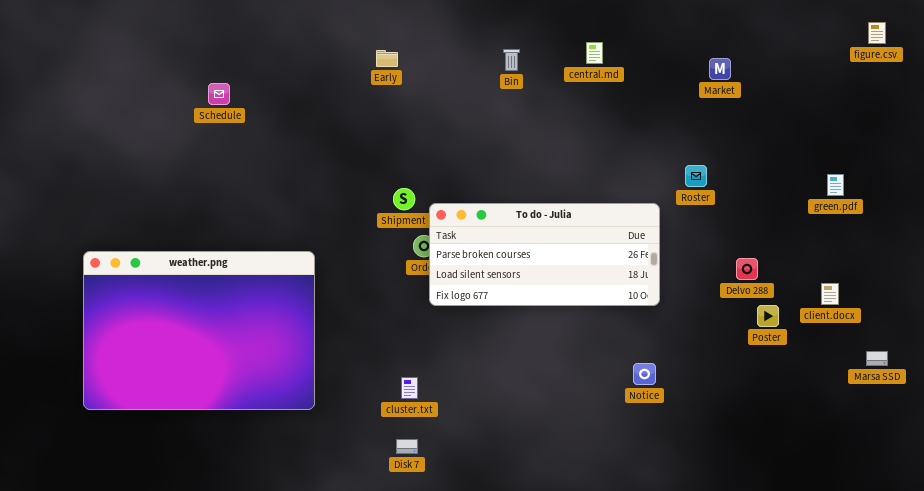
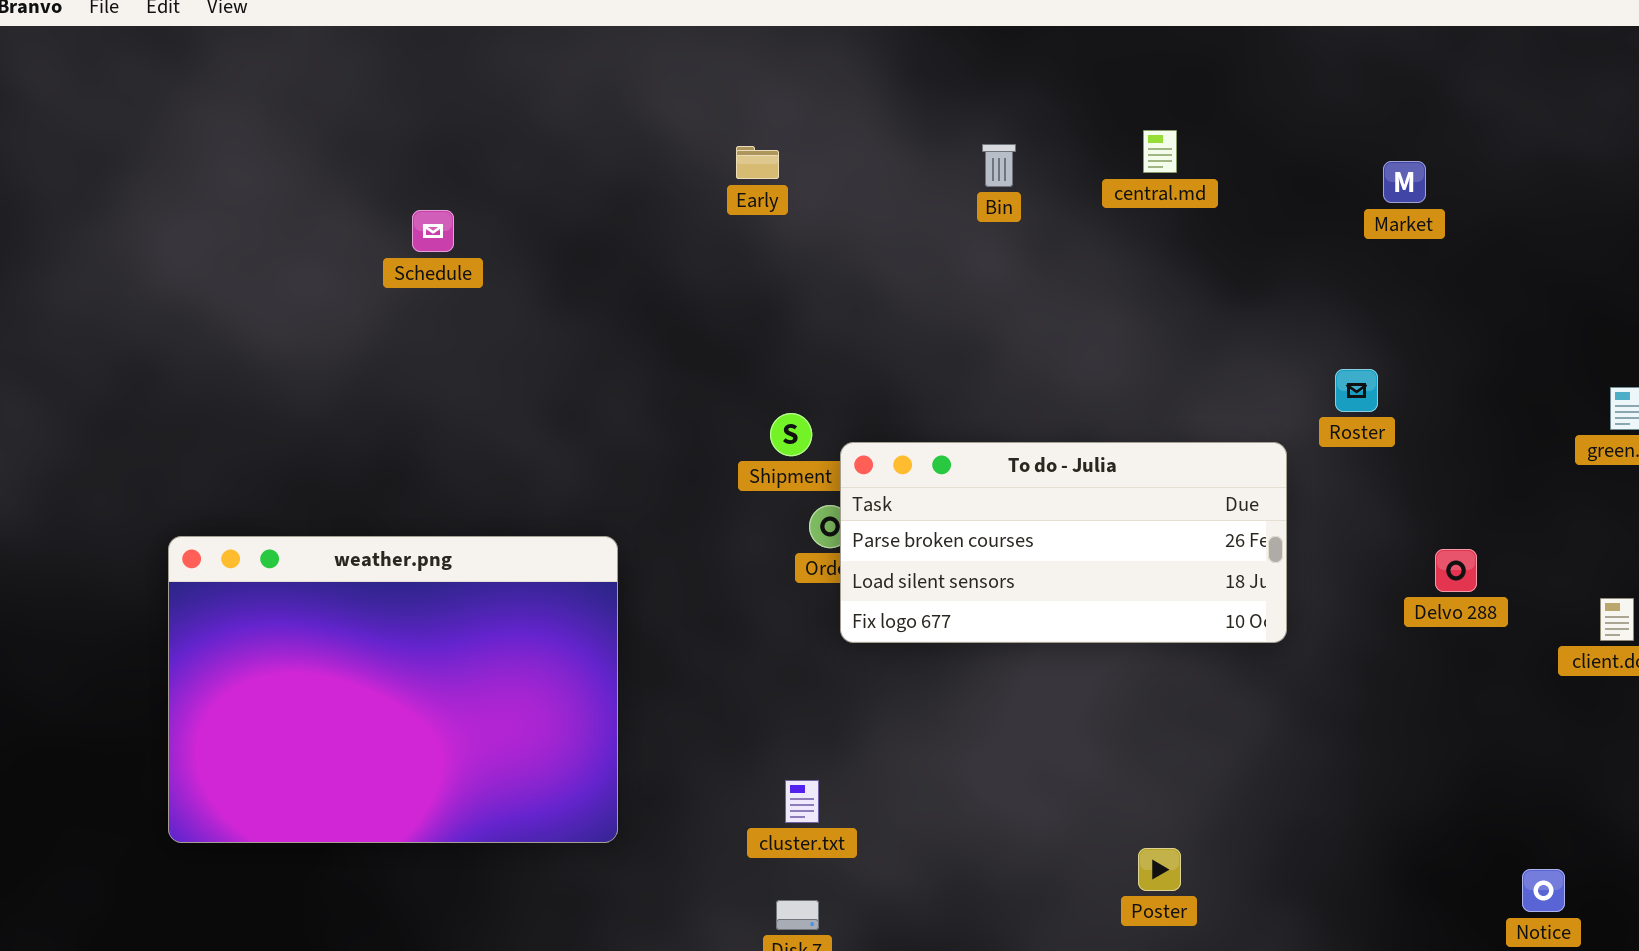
Poster: [757,305,779,327] -> [1138,848,1181,891], moved
Notice: [633,363,656,385] -> [1522,869,1565,912], moved

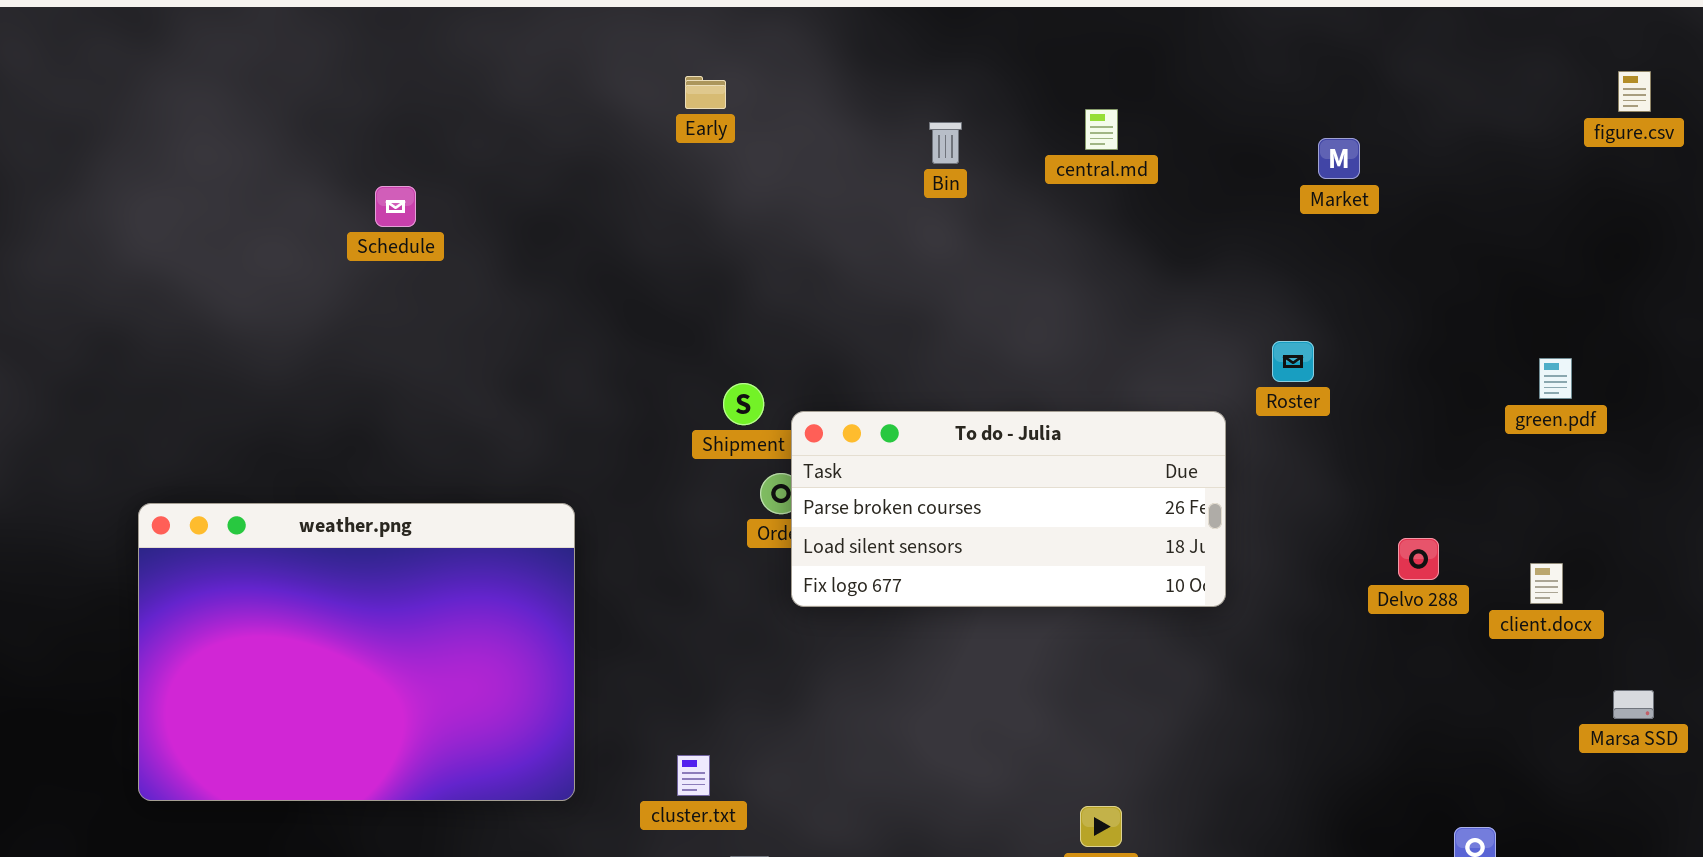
Early: [736,146,779,179] -> [685,76,726,109], moved
Delvo 288: [1435,549,1477,592] -> [1398,538,1439,580], moved
cluster.txt: [785,780,819,823] -> [677,755,710,796], moved

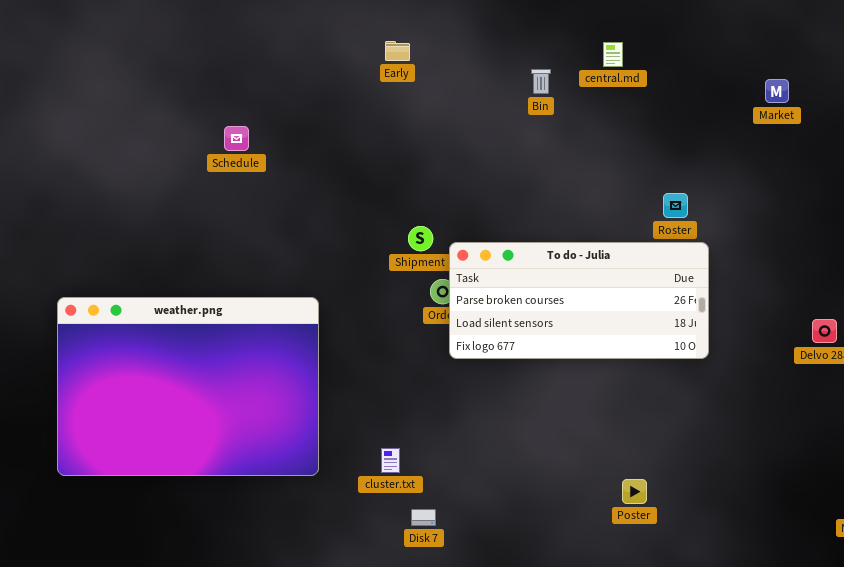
central.md: [1085,109,1118,150] -> [603,42,623,67], moved
Schedule: [375,186,416,227] -> [224,126,249,151], moved
Roster: [1272,341,1314,382] -> [663,193,688,218], moved

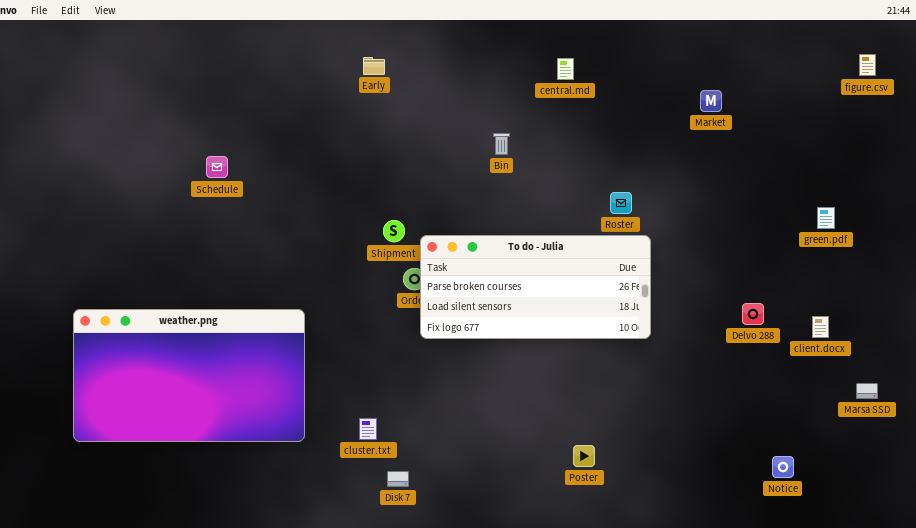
Bin: [531,69,551,94] -> [493,133,510,155], moved
Schedule: [224,126,249,151] -> [206,156,228,178], moved
weather.png: [57,297,319,476] -> [73,309,305,442], resized

